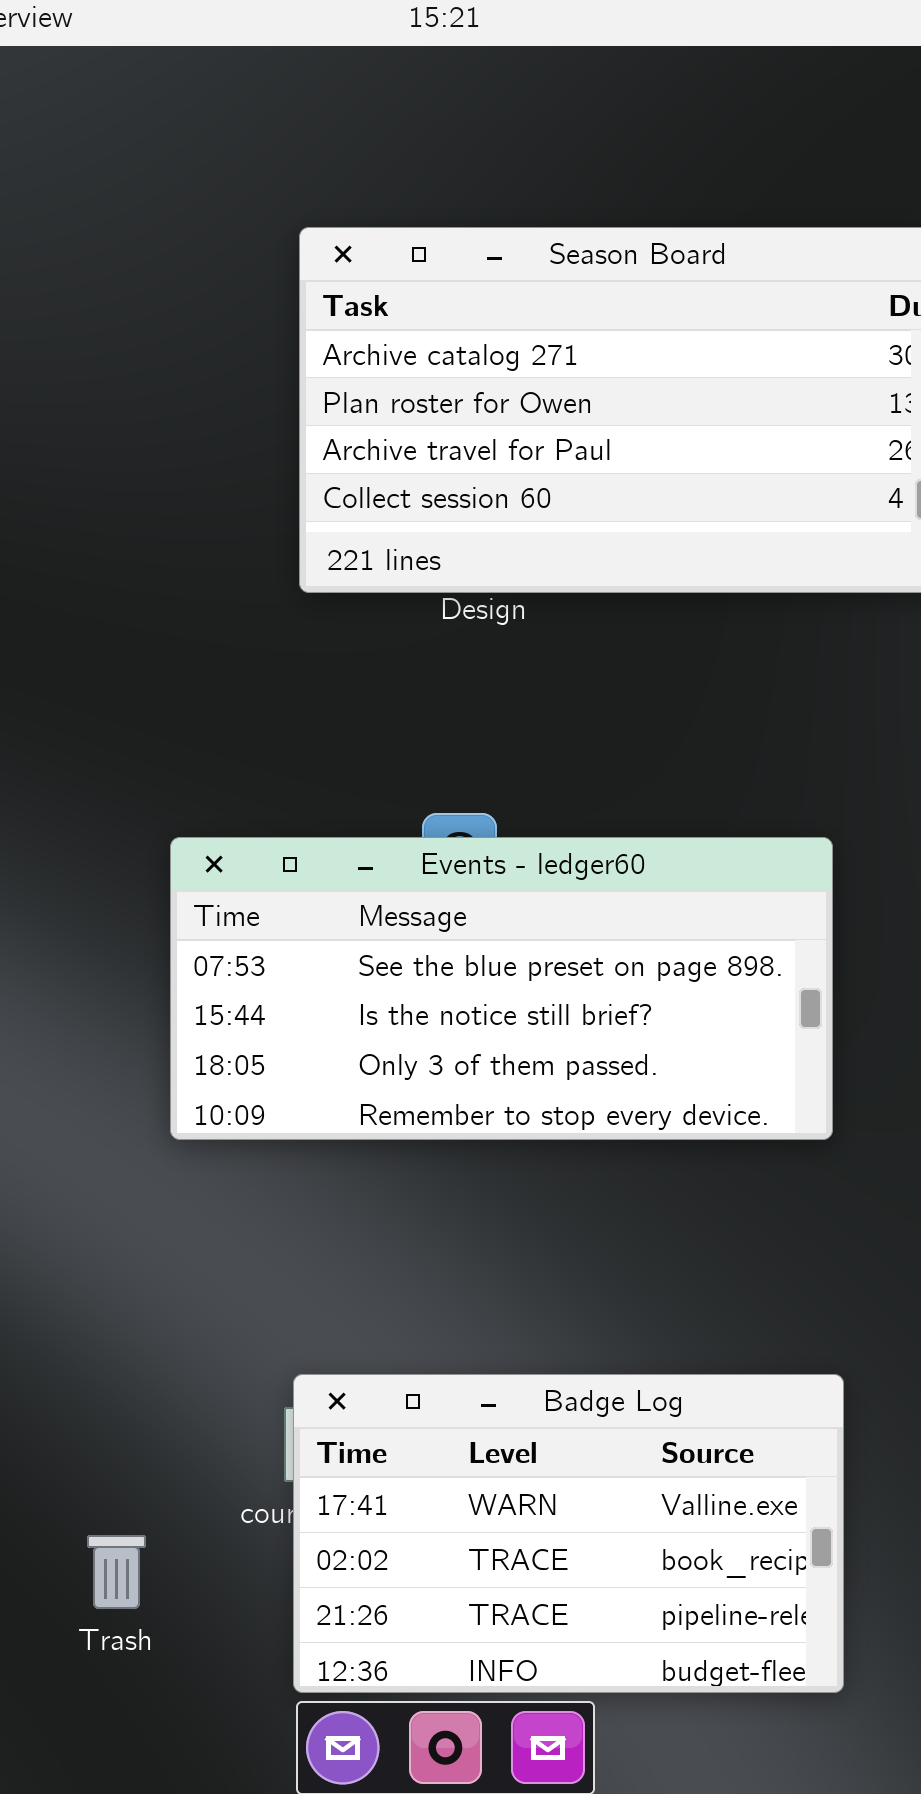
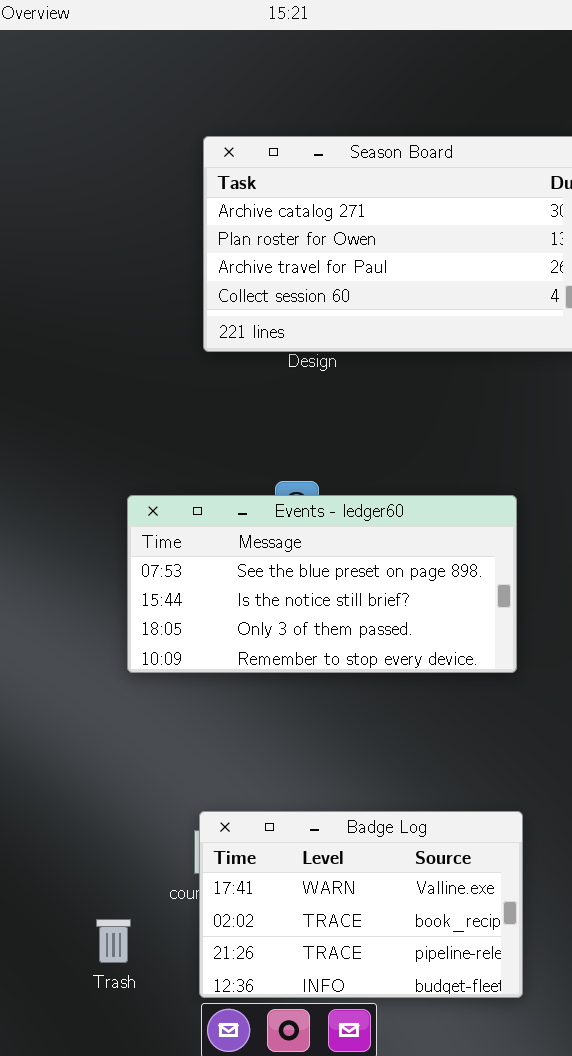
Trash: [87,1535,146,1609] -> [96,919,131,963], moved

